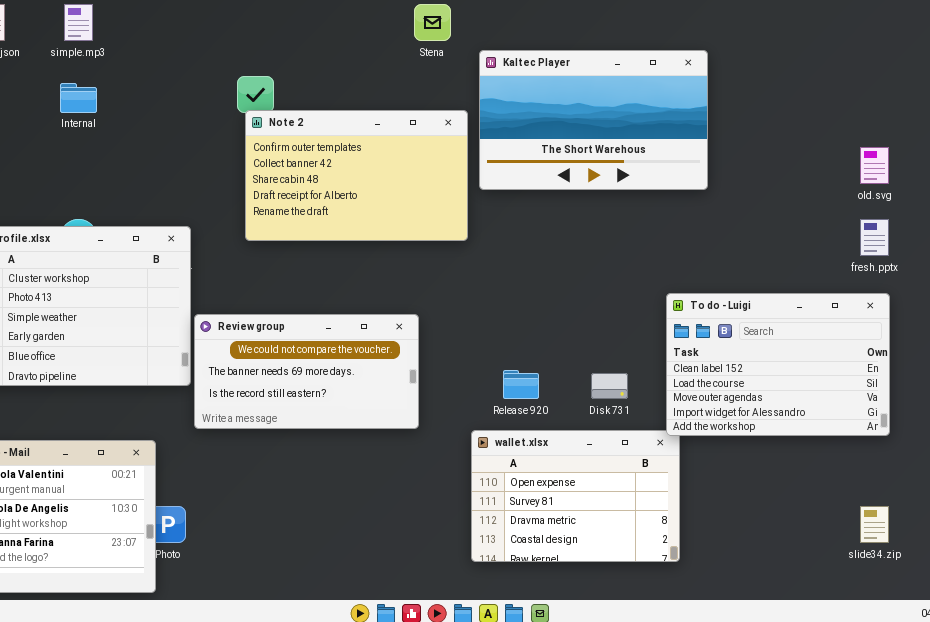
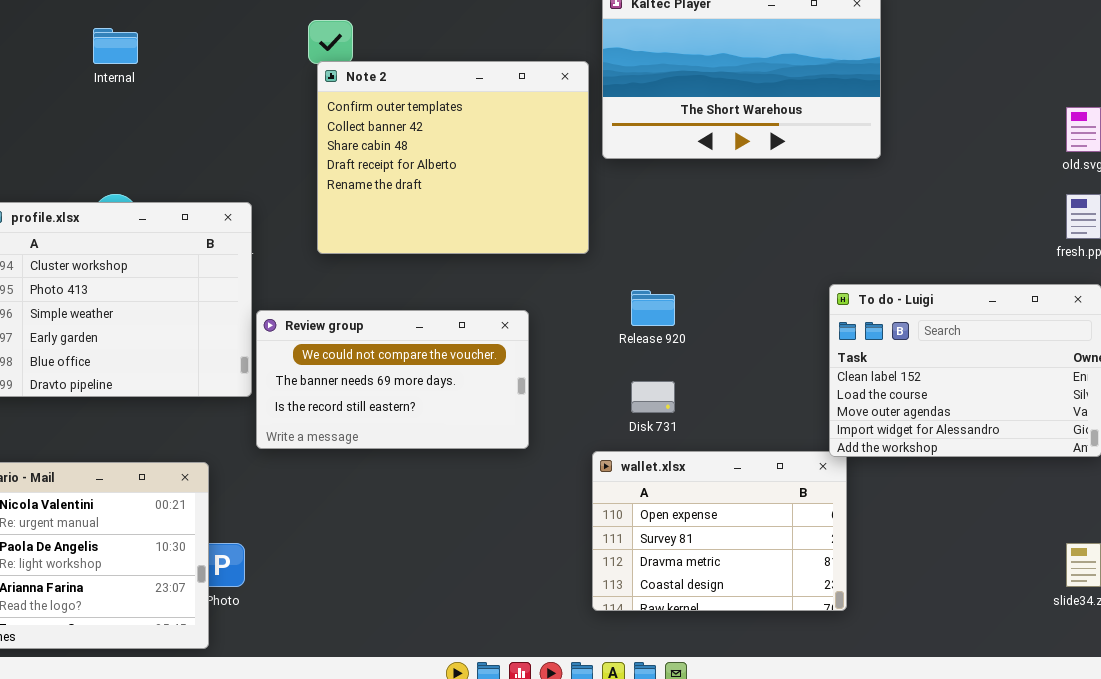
Note 2: [245,110,468,241] -> [317,61,589,254], resized
Release 920: [503,370,539,399] -> [631,290,675,326], moved
Disk 731: [591,373,628,399] -> [631,381,675,413], moved

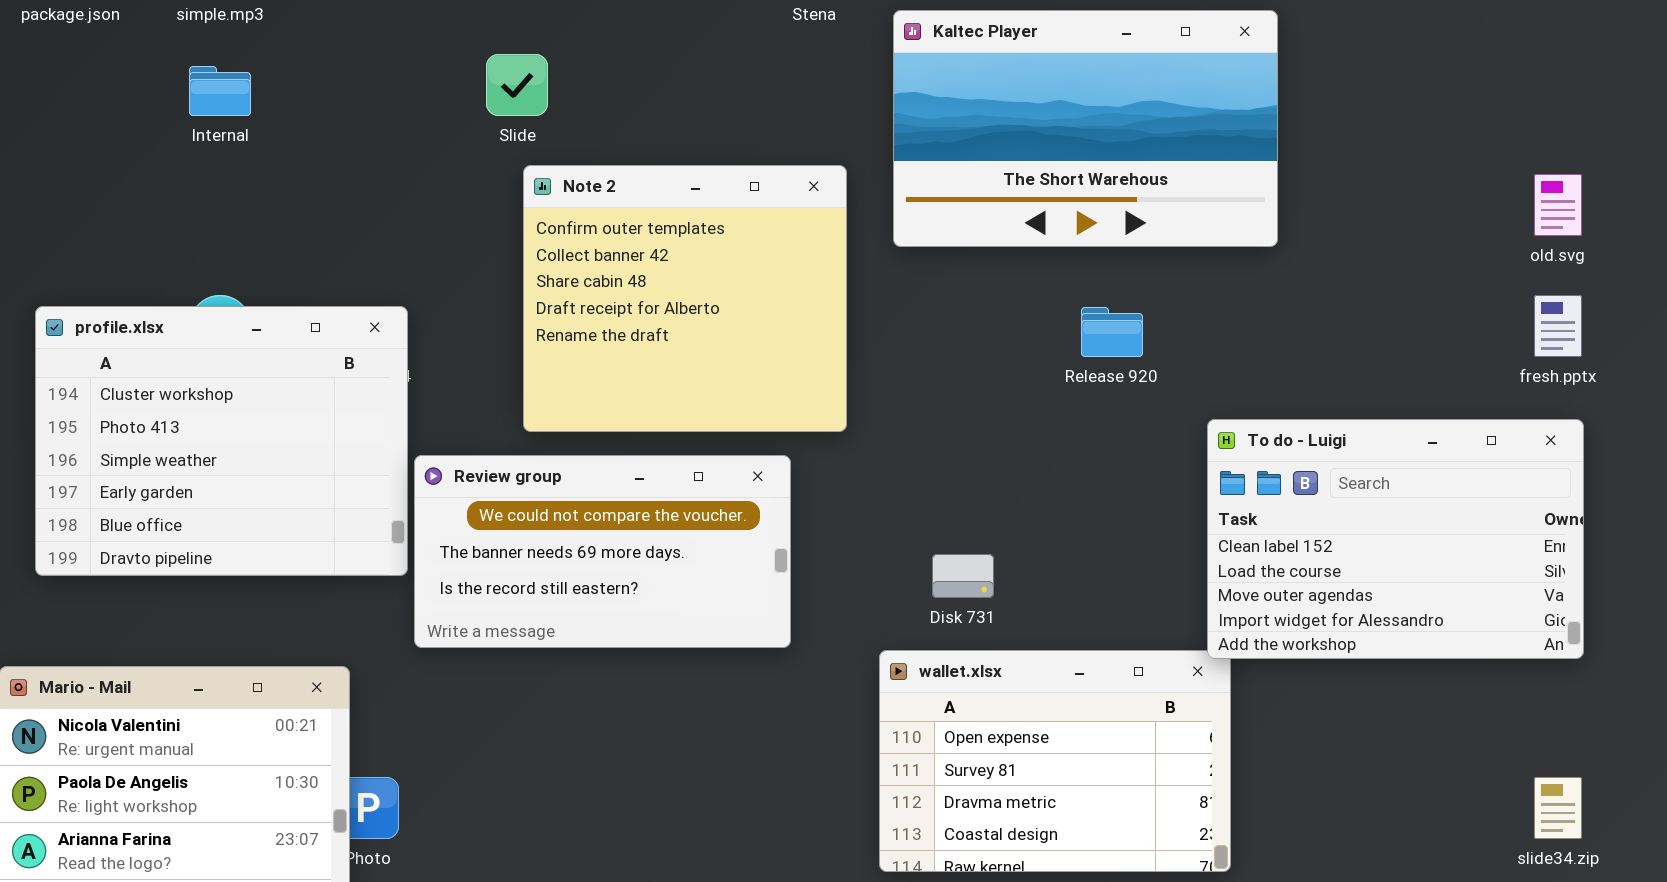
Note 2: [317,61,589,254] -> [523,165,847,432], moved, resized
Release 920: [631,290,675,326] -> [1081,307,1143,357], moved

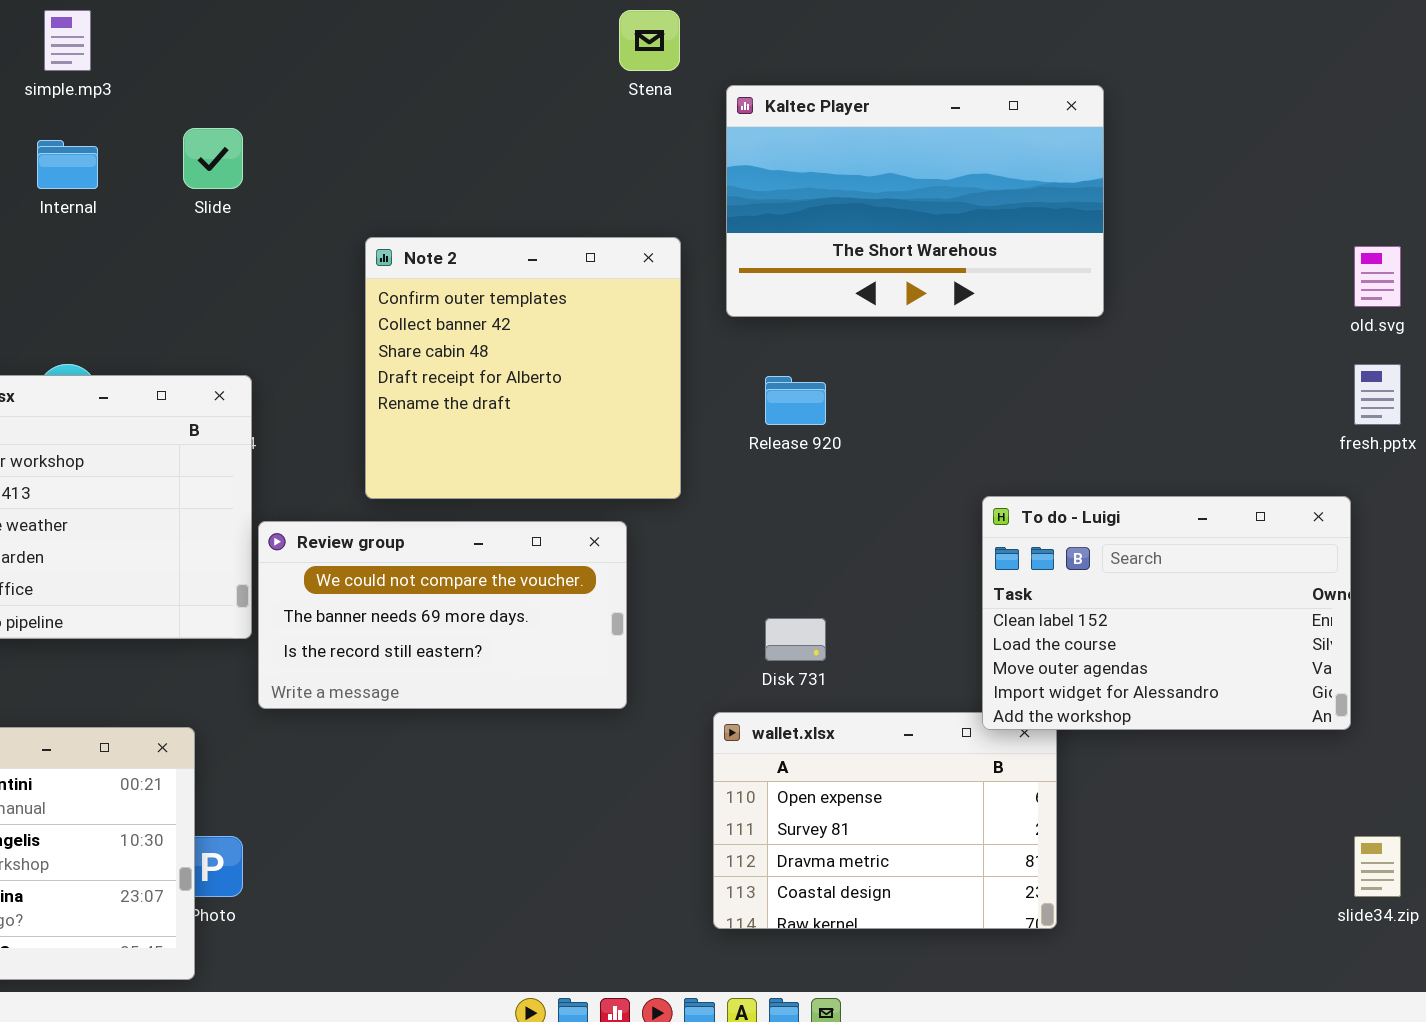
Slide: [486,54,548,116] -> [183,128,243,189], moved
Release 920: [1081,307,1143,357] -> [765,376,826,425], moved
To do - Luigi: [1207,419,1584,659] -> [982,496,1351,730], moved

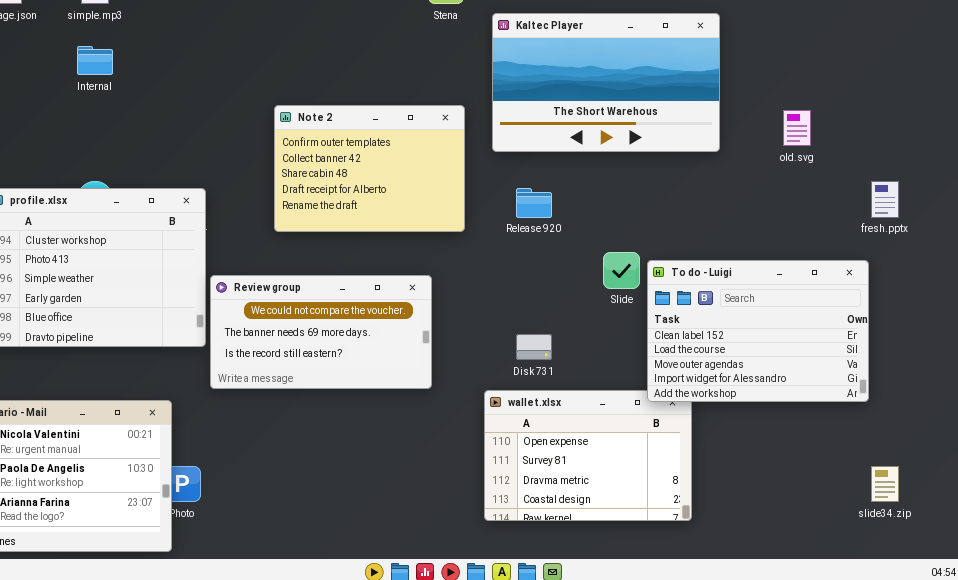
Slide: [183,128,243,189] -> [603,252,640,289], moved
Note 2: [365,237,681,499] -> [274,105,465,232], resized
old.svg: [1354,246,1401,307] -> [783,110,811,146], moved

